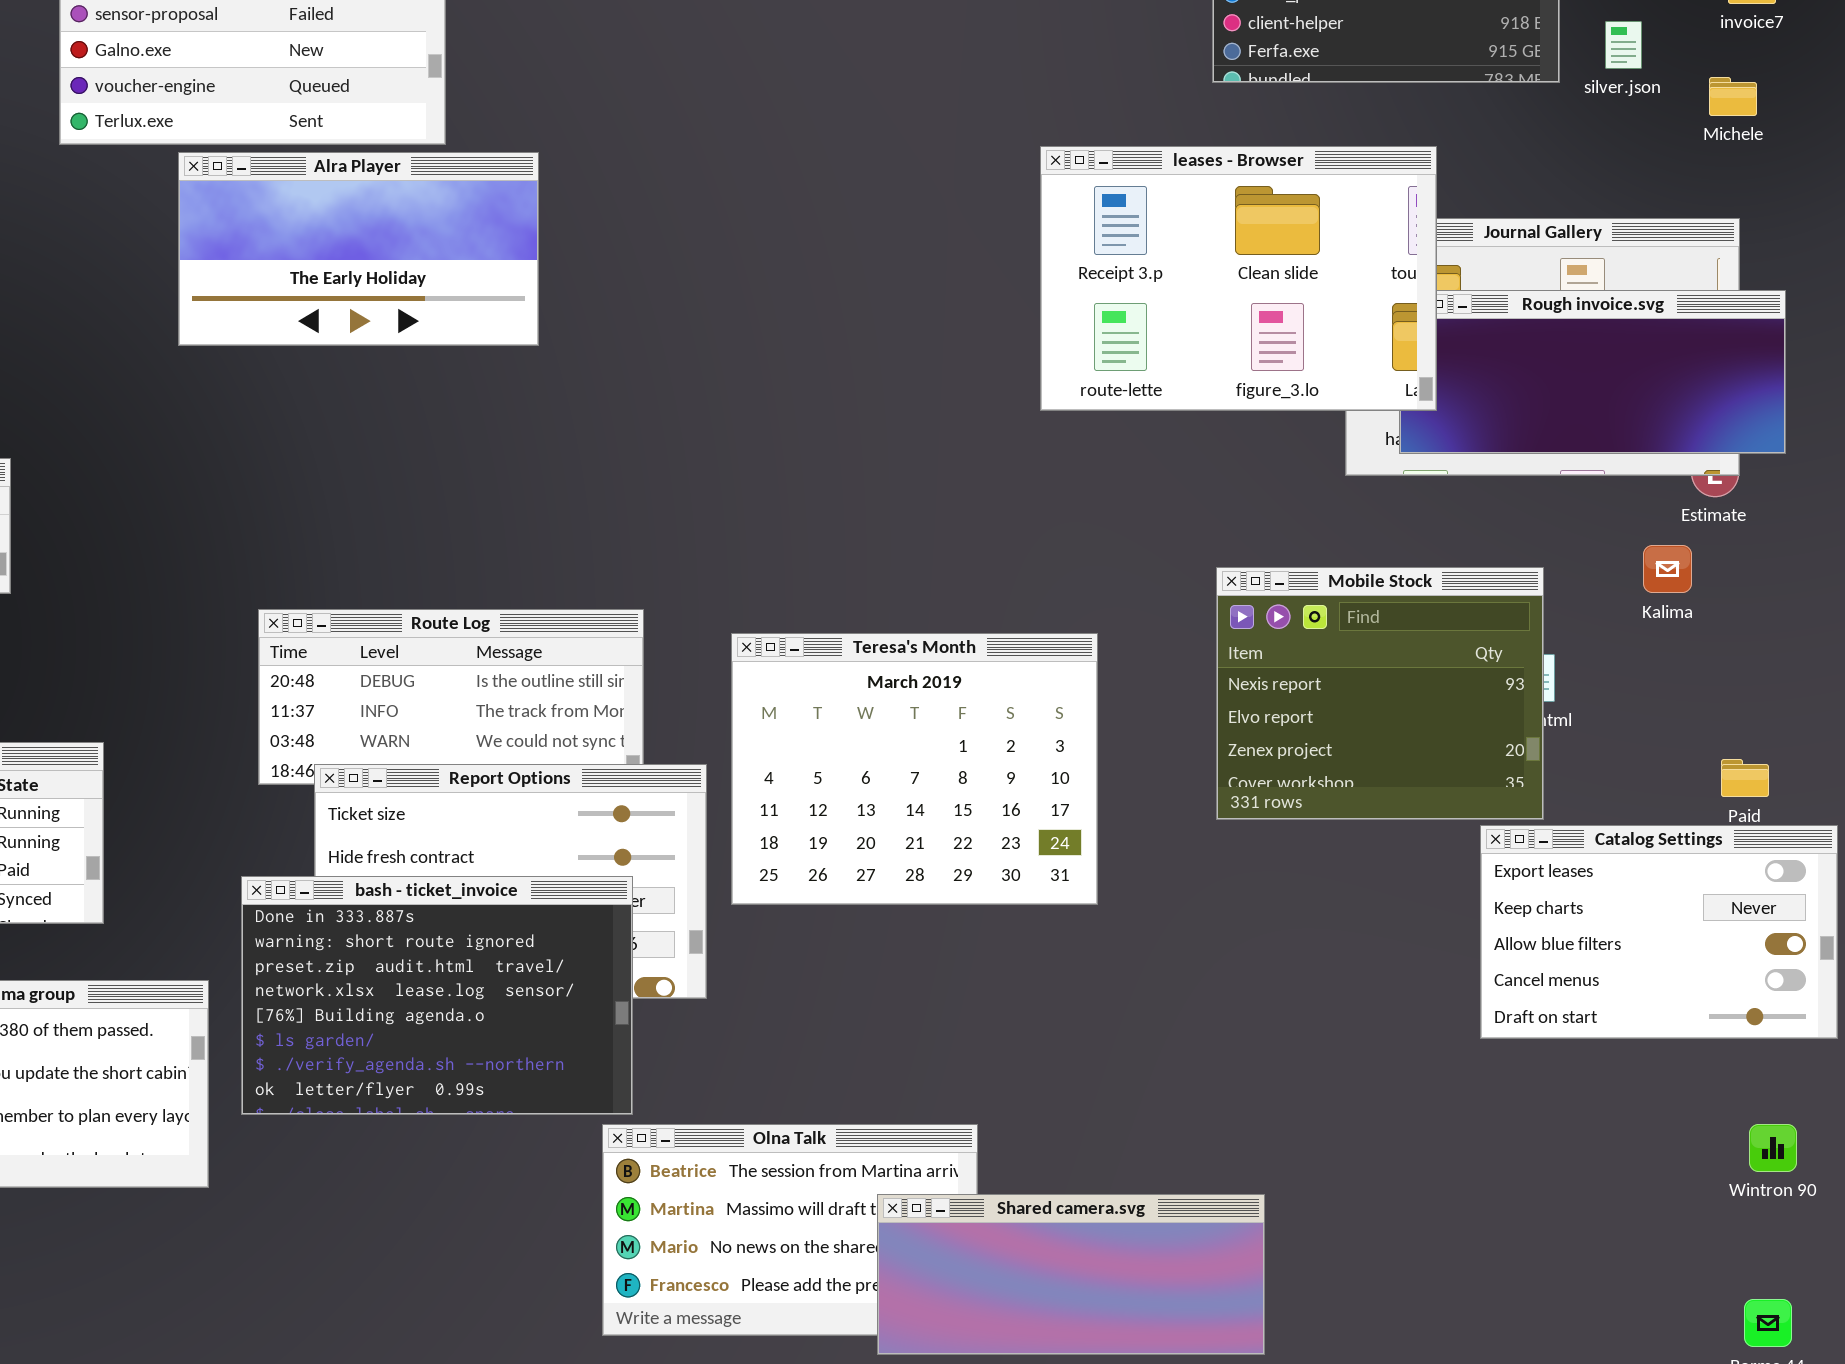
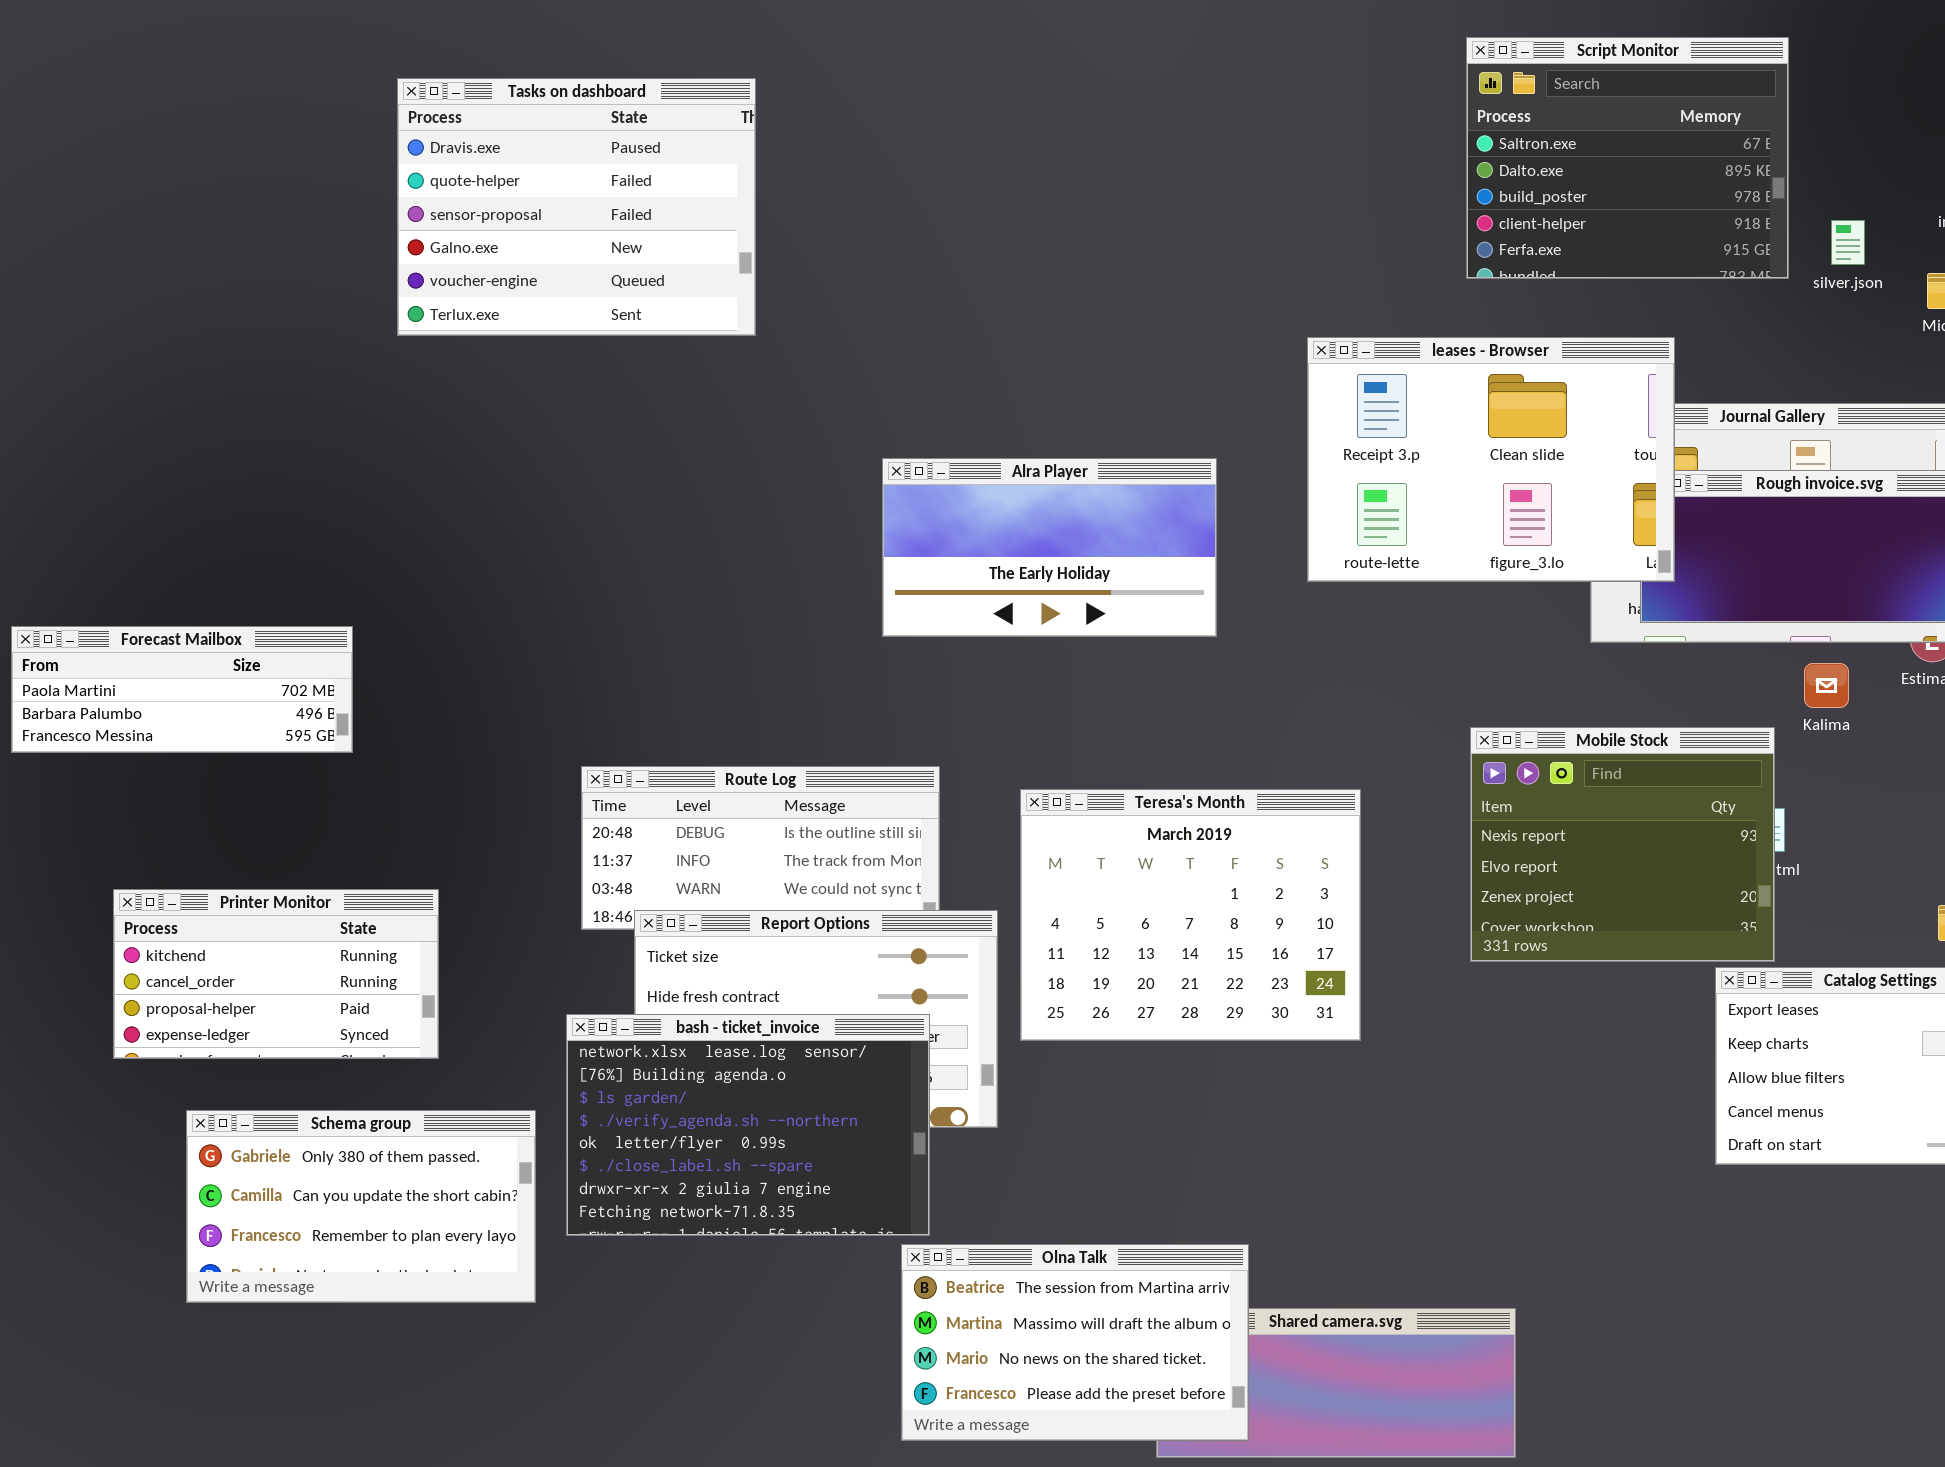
Alra Player: [178,152,539,346] -> [882,458,1217,637], moved
Kalima: [1643,545,1692,593] -> [1804,663,1849,708], moved
bash - ticket_invoice: [241,876,633,1115] -> [566,1014,930,1236], scrolled down 3 rows
Olna Talk: [602,1124,978,1336] -> [901,1244,1249,1441], raised

